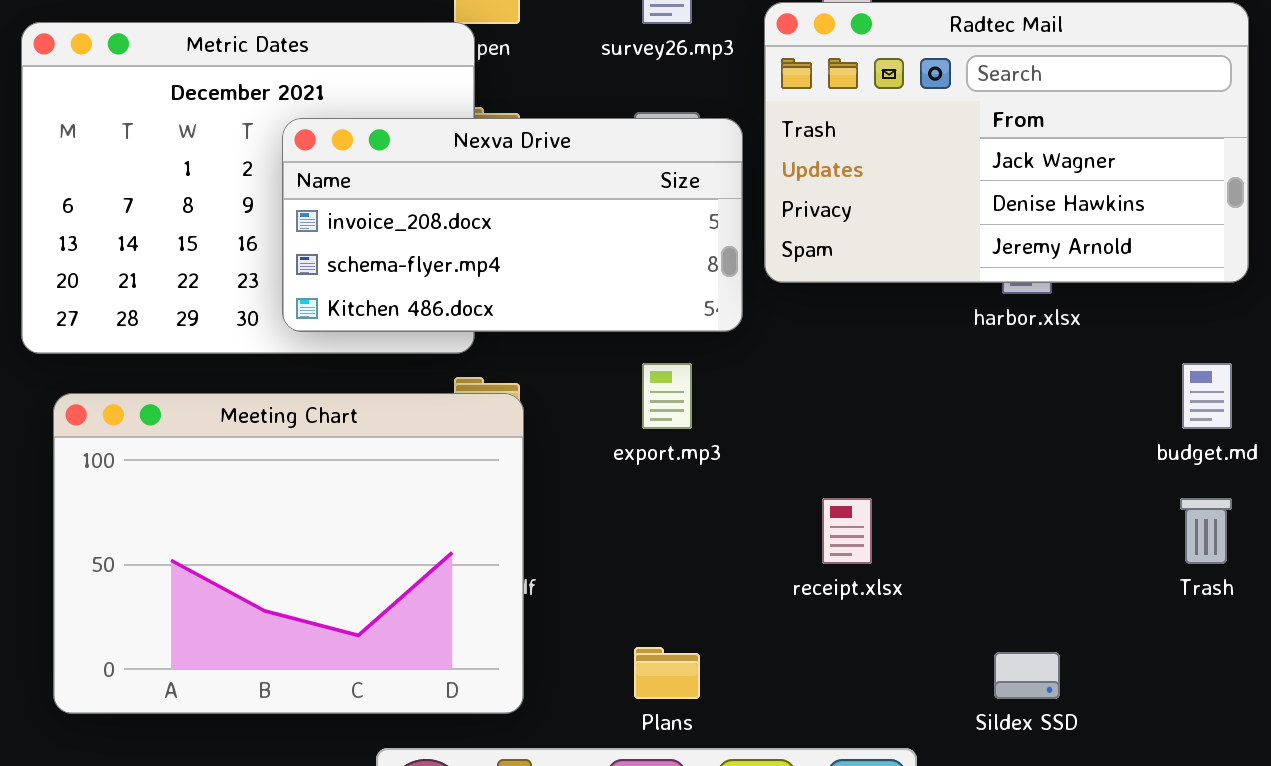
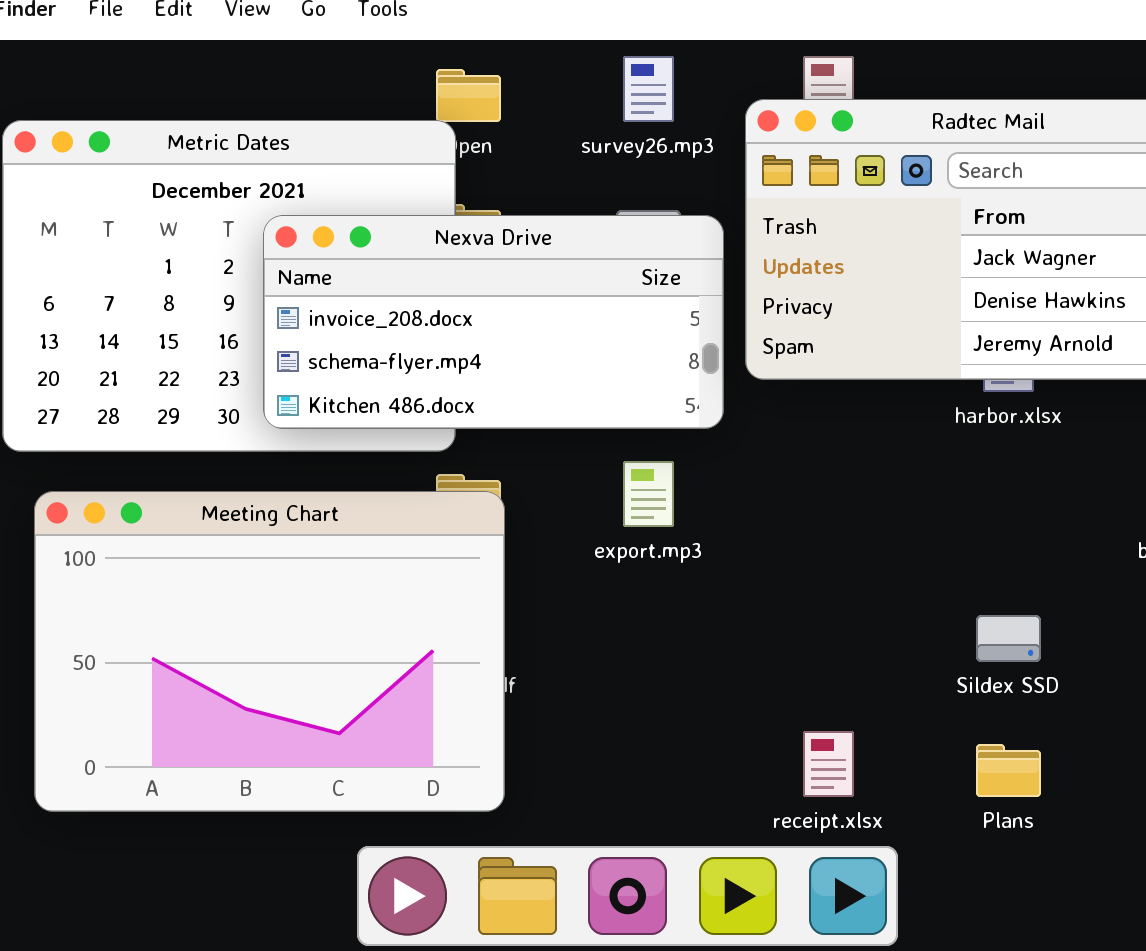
receipt.xlsx: [822,498,872,564] -> [803,731,854,797], moved
Plans: [634,647,700,699] -> [976,744,1041,797], moved
Sildex SSD: [994,652,1060,699] -> [976,615,1041,662], moved

